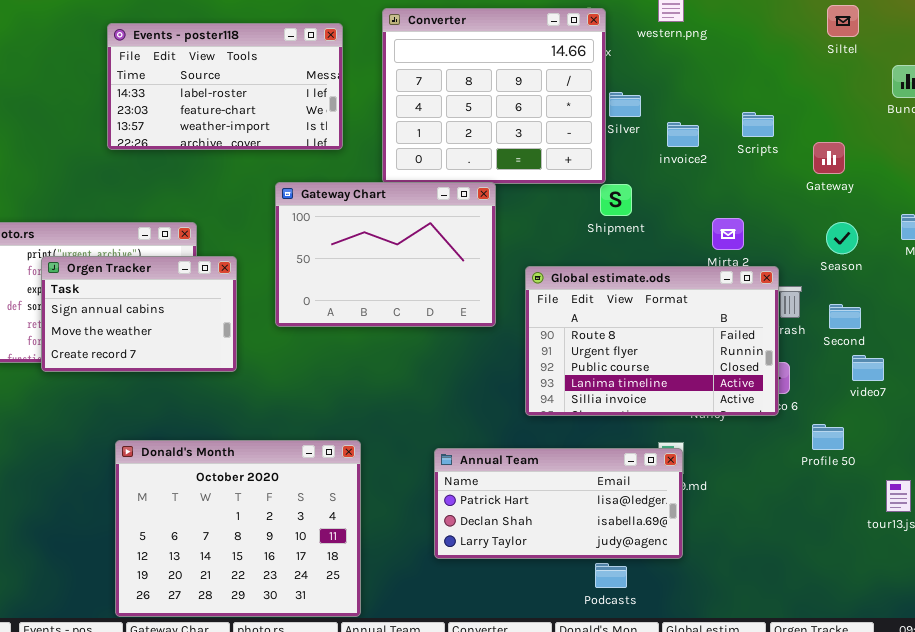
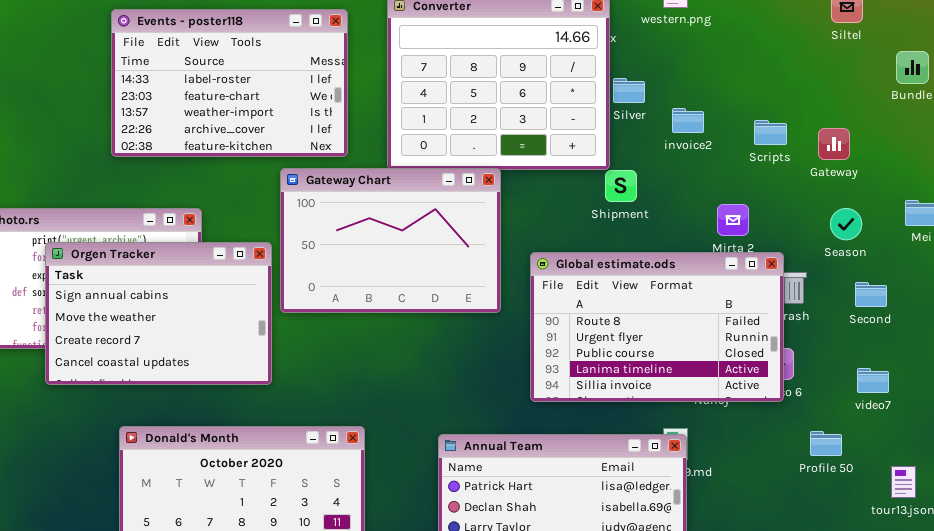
Events - poster118: [107,23,343,150] -> [111,9,348,157], resized
Scripts: [742,112,774,137] -> [754,120,787,145], moved
Orgen Tracker: [41,256,237,372] -> [45,242,272,385], resized
Second: [829,304,861,329] -> [855,282,887,307], moved
video7: [852,355,884,381] -> [857,368,889,393], moved
Profile 50: [812,424,844,450] -> [810,431,842,456], moved

